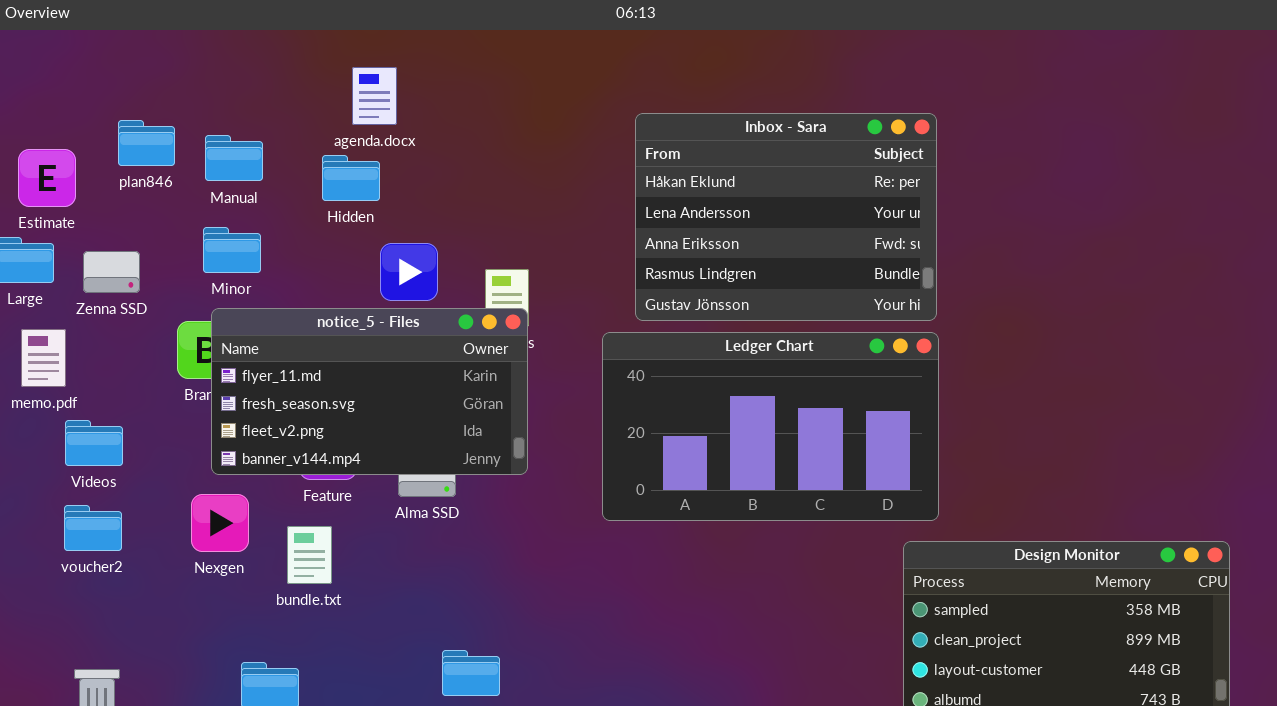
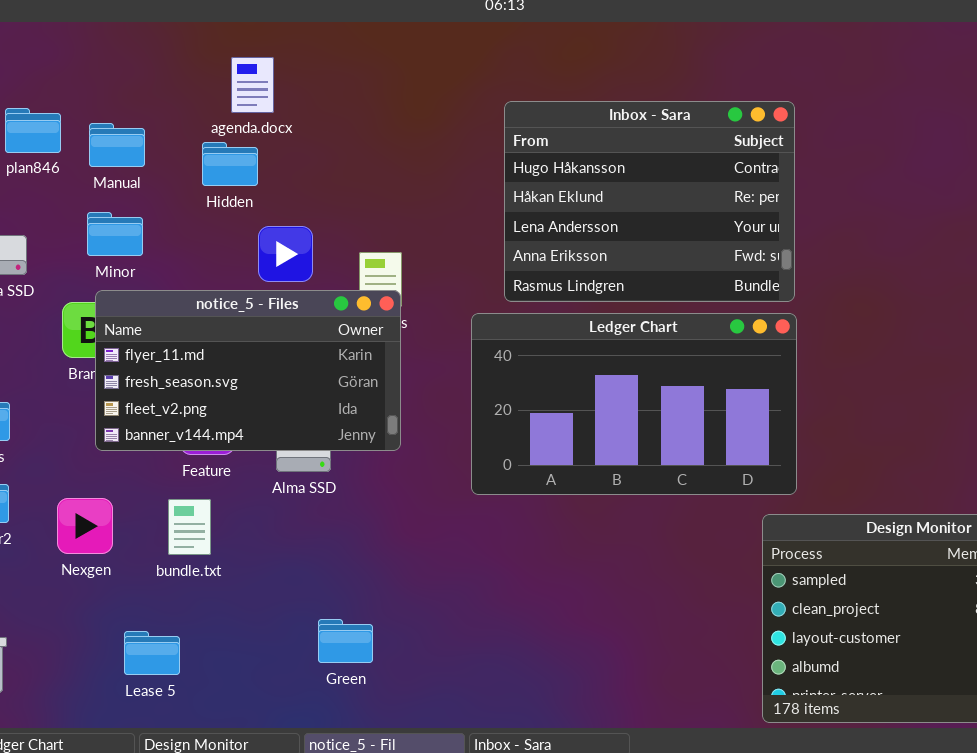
Inbox - Sara: [635,113,937,321] -> [504,101,795,302], scrolled up 1 row
Nexgen: [191,494,249,552] -> [57,498,113,554], moved

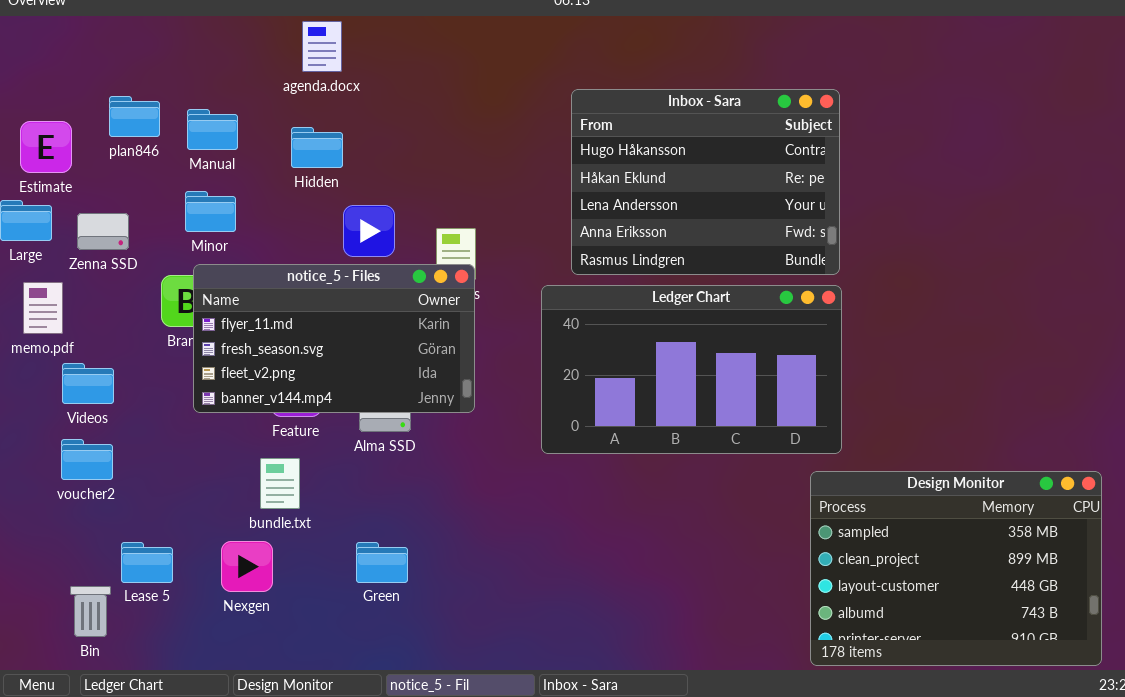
agenda.docx: [231,57,274,113] -> [302,21,342,72], moved
Nexgen: [57,498,113,554] -> [221,541,273,592], moved
Green: [318,619,373,663] -> [356,542,408,583], moved
Lease 5: [124,631,180,675] -> [121,542,173,583], moved

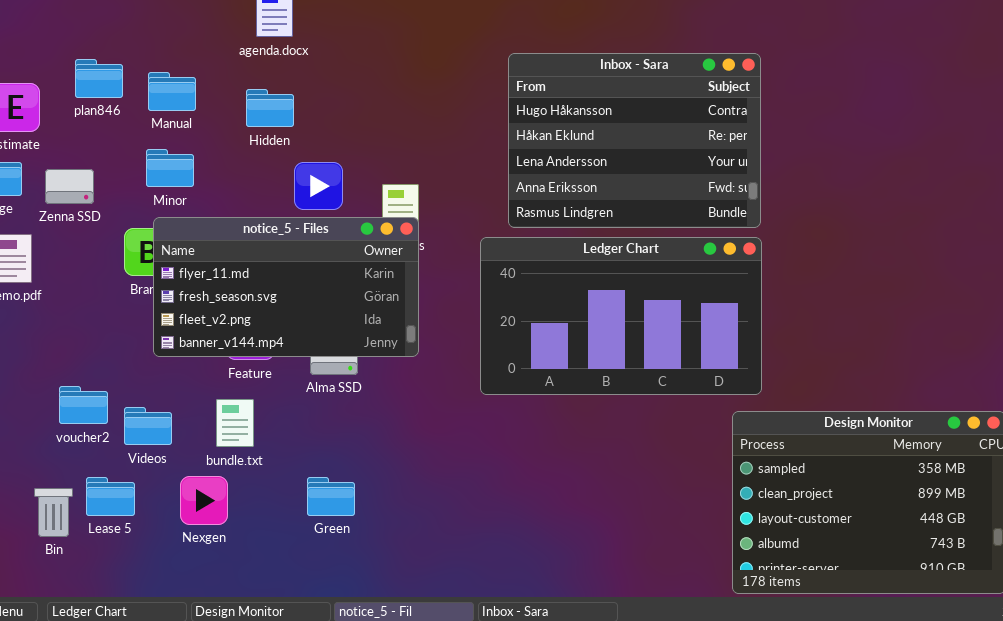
Videos: [62,363,114,404] -> [124,407,172,445], moved
voucher2: [61,439,113,480] -> [59,386,108,424], moved
Bin: [70,586,111,637] -> [34,488,73,537], moved

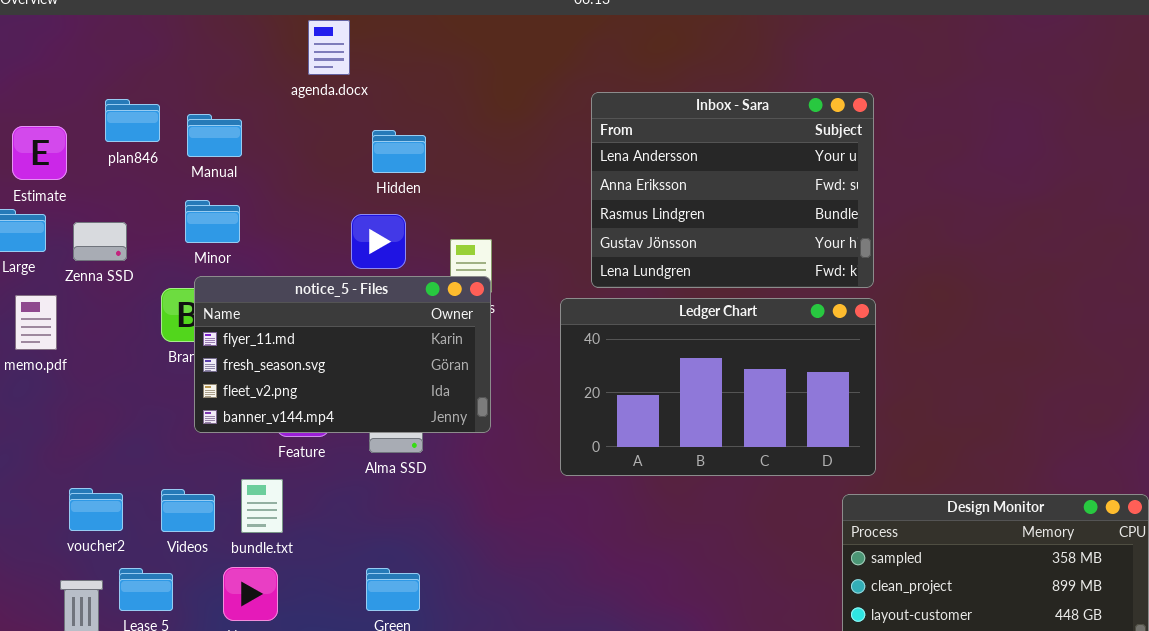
Inbox - Sara: [508,53,761,228] -> [591,92,874,288], scrolled down 2 rows
Hidden: [246,89,294,127] -> [372,130,426,173], moved
voucher2: [59,386,108,424] -> [69,488,123,531], moved
bundle.txt: [216,399,254,447] -> [241,479,283,533], moved

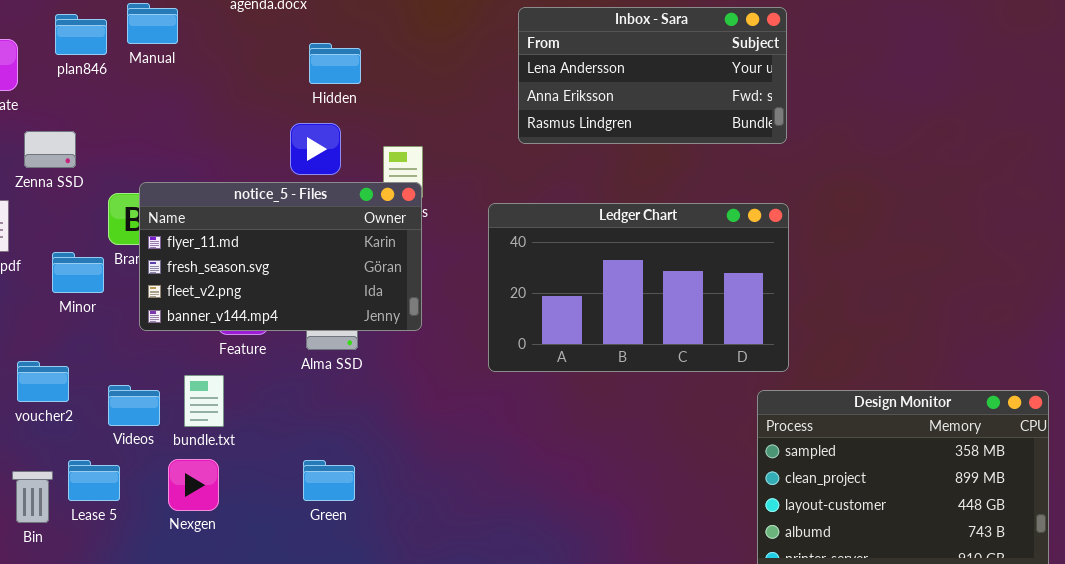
Inbox - Sara: [591,92,874,288] -> [518,7,787,144], resized
Manual: [187,114,242,157] -> [127,3,178,44], moved
Minor: [185,200,240,243] -> [52,252,104,293], moved
voucher2: [69,488,123,531] -> [17,361,69,402], moved

